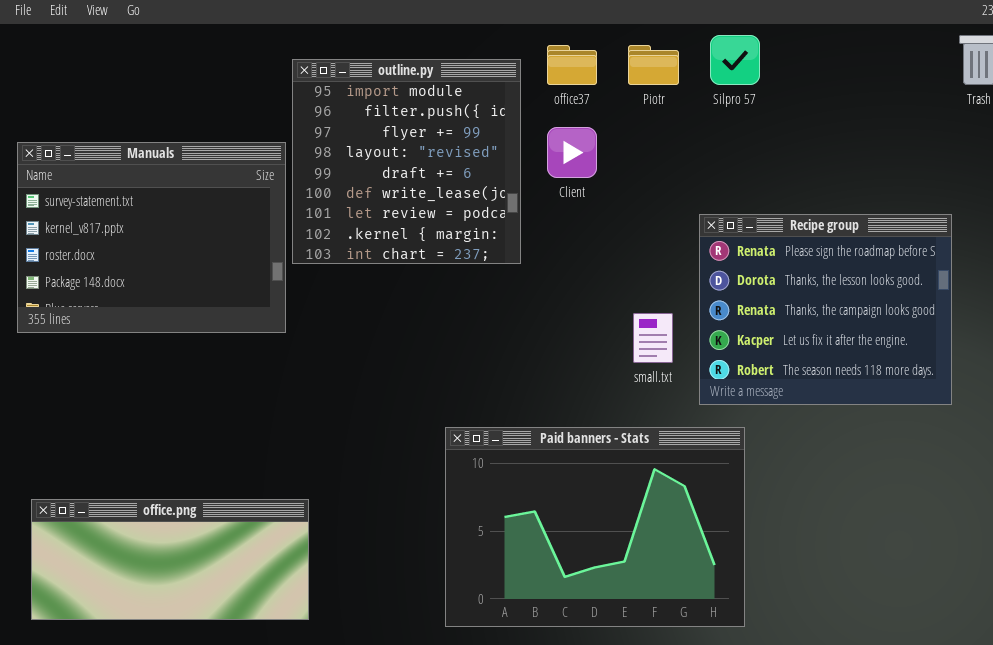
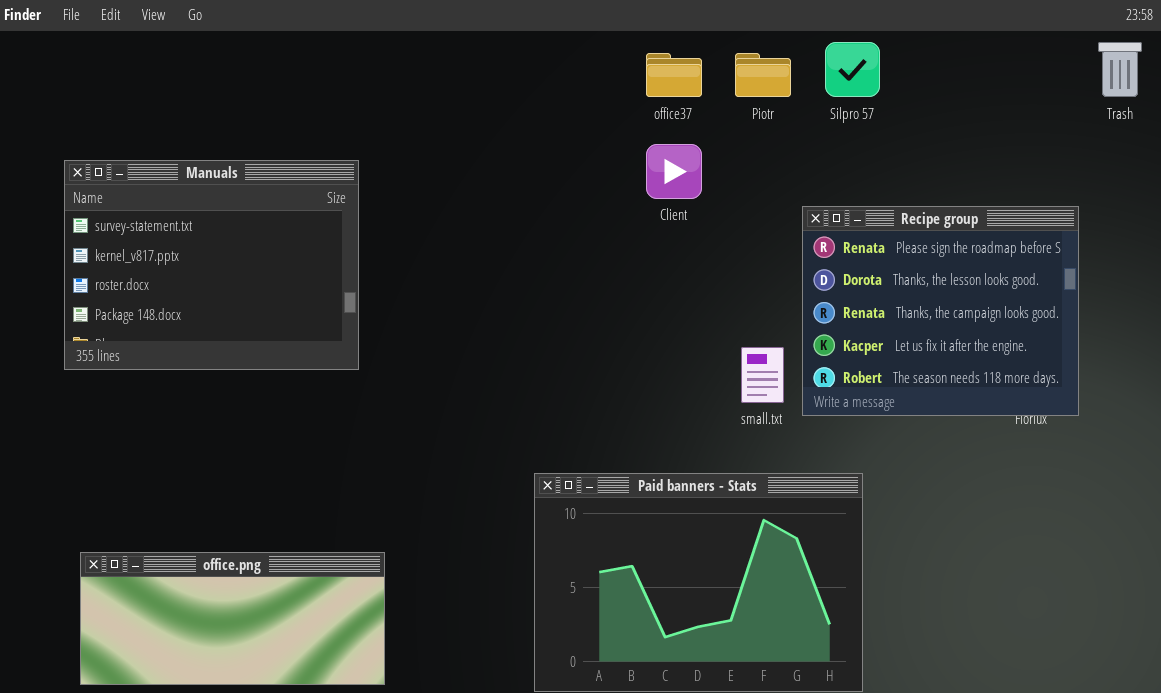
outline.py: [292,59,521,264] -> none, closed
Recipe group: [699,214,952,405] -> [802,206,1079,416], moved

